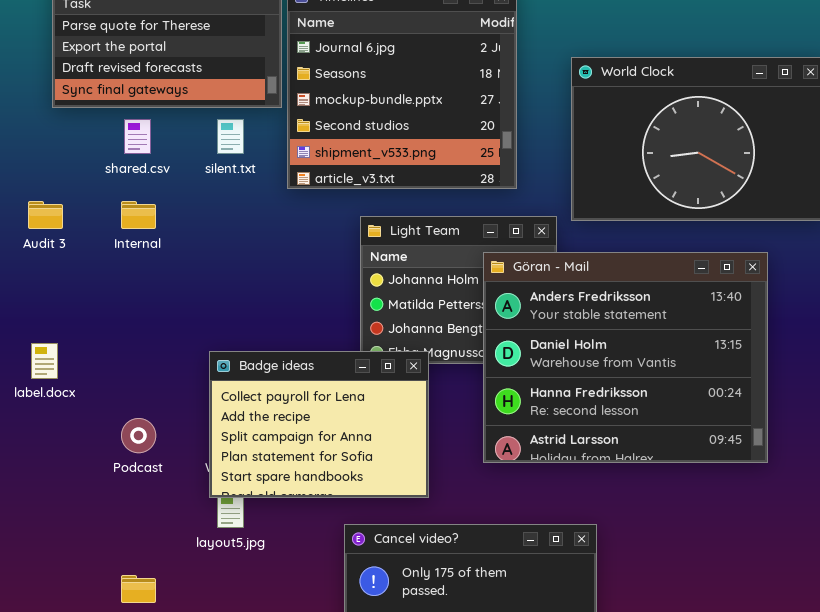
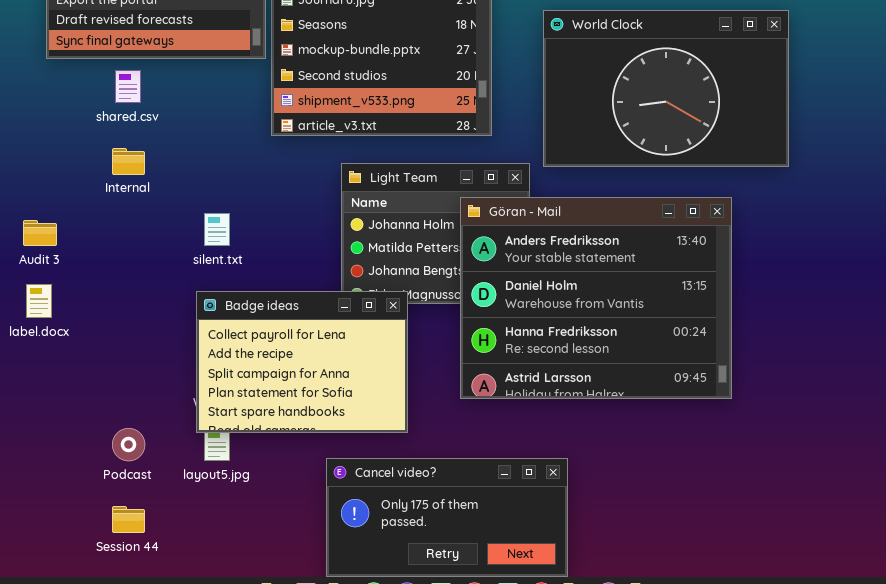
silent.txt: [217,119,244,154] -> [204,213,230,246], moved
Audit 3: [28,201,63,229] -> [23,220,57,246], moved
Podcast: [121,418,156,453] -> [112,428,145,461], moved

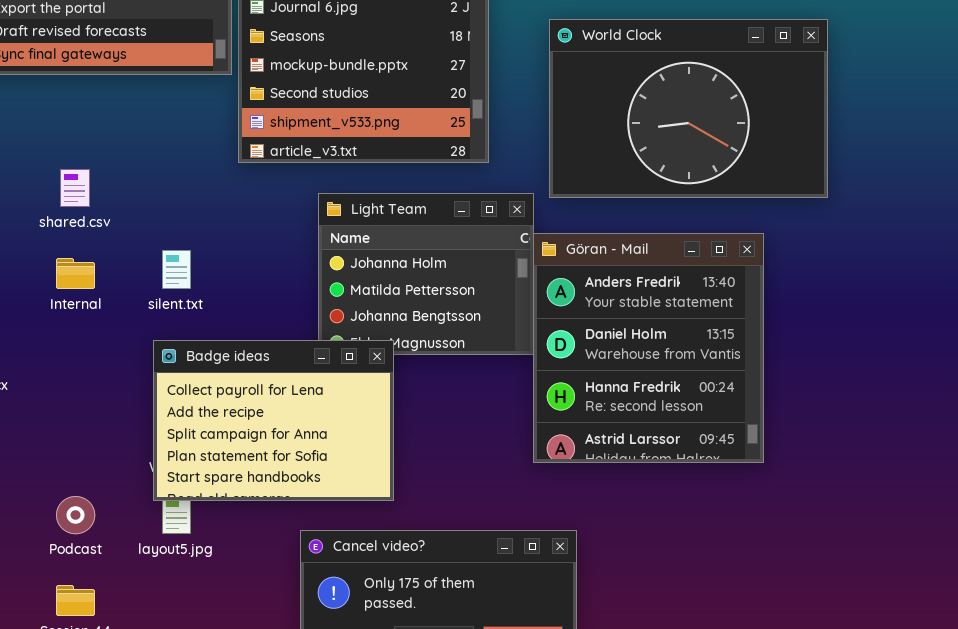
shared.csv: [115,70,141,103] -> [60,169,90,207], moved
Internal: [112,148,145,175] -> [56,258,95,289], moved
Göran - Mail: [460,197,732,399] -> [533,233,764,463], resized

